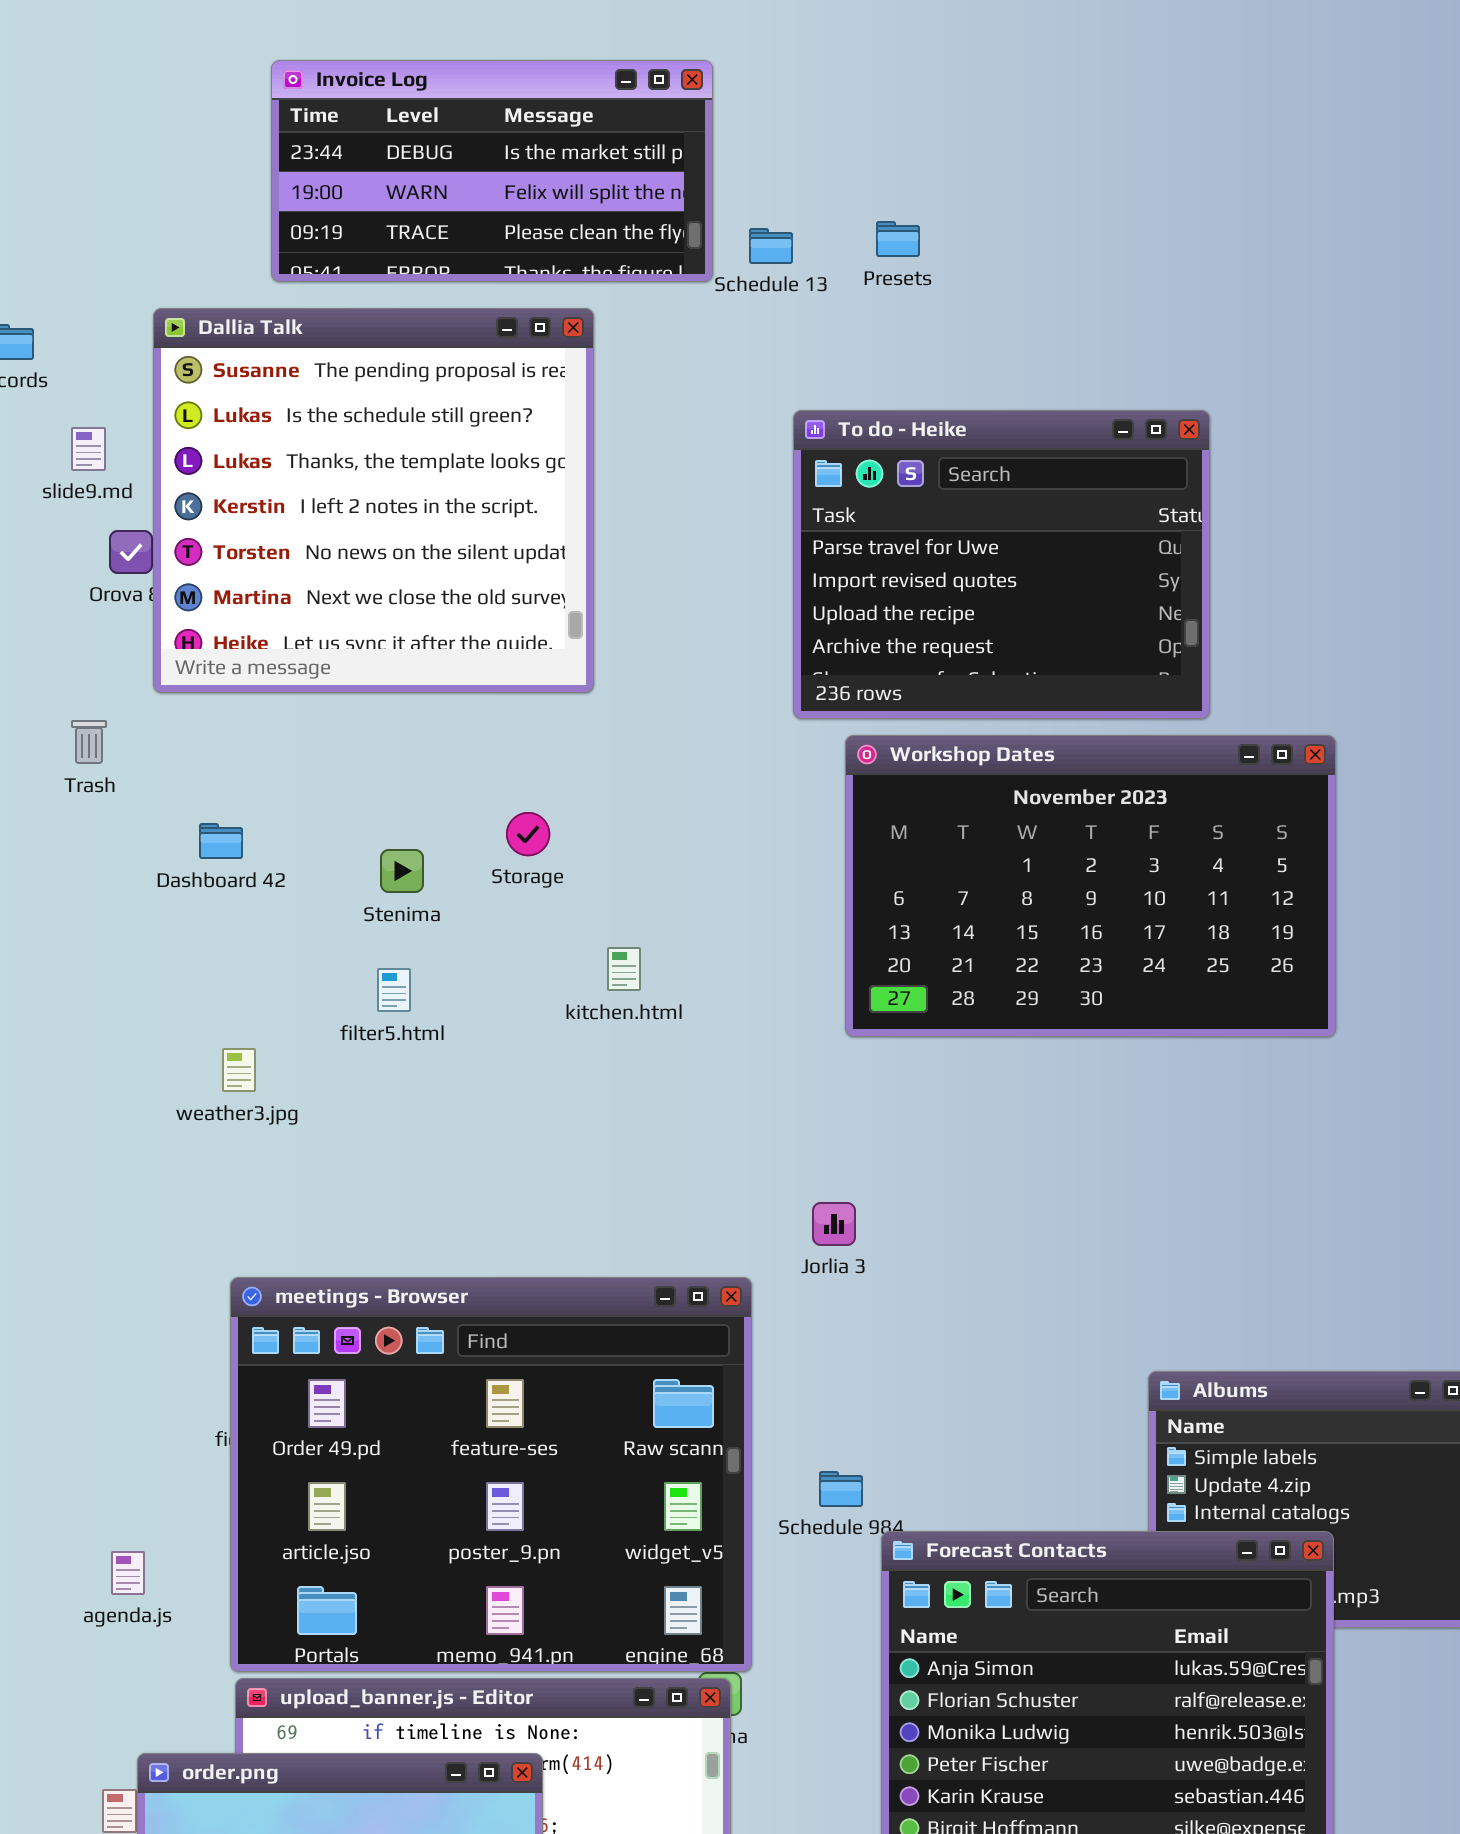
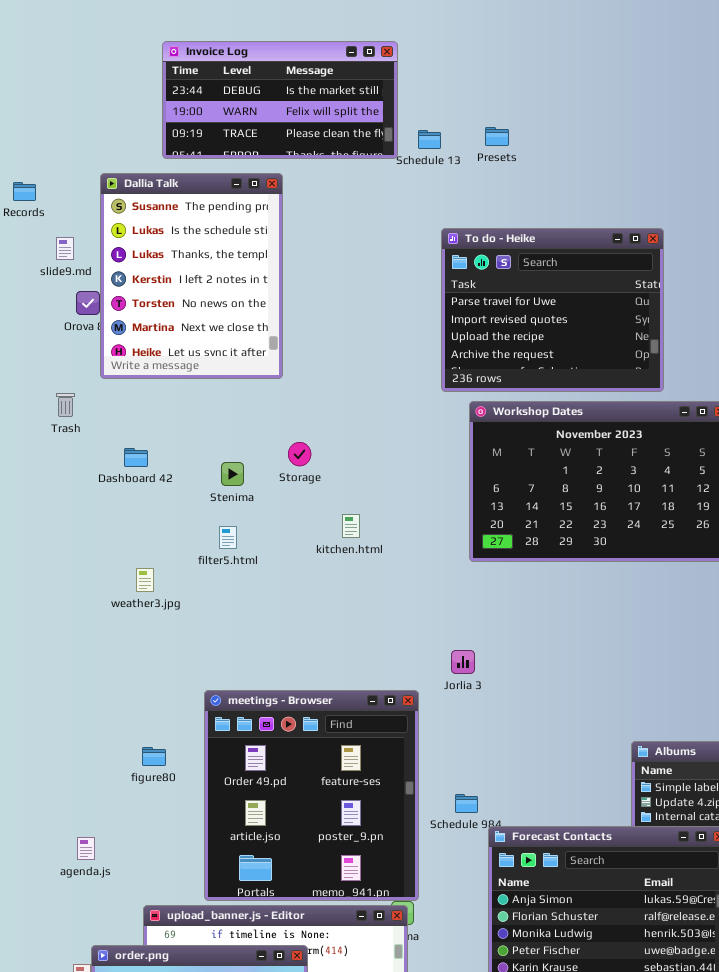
Dallia Talk: [153,308,594,693] -> [100,173,283,379], resized
meetings - Browser: [230,1277,752,1672] -> [204,690,419,901], resized

